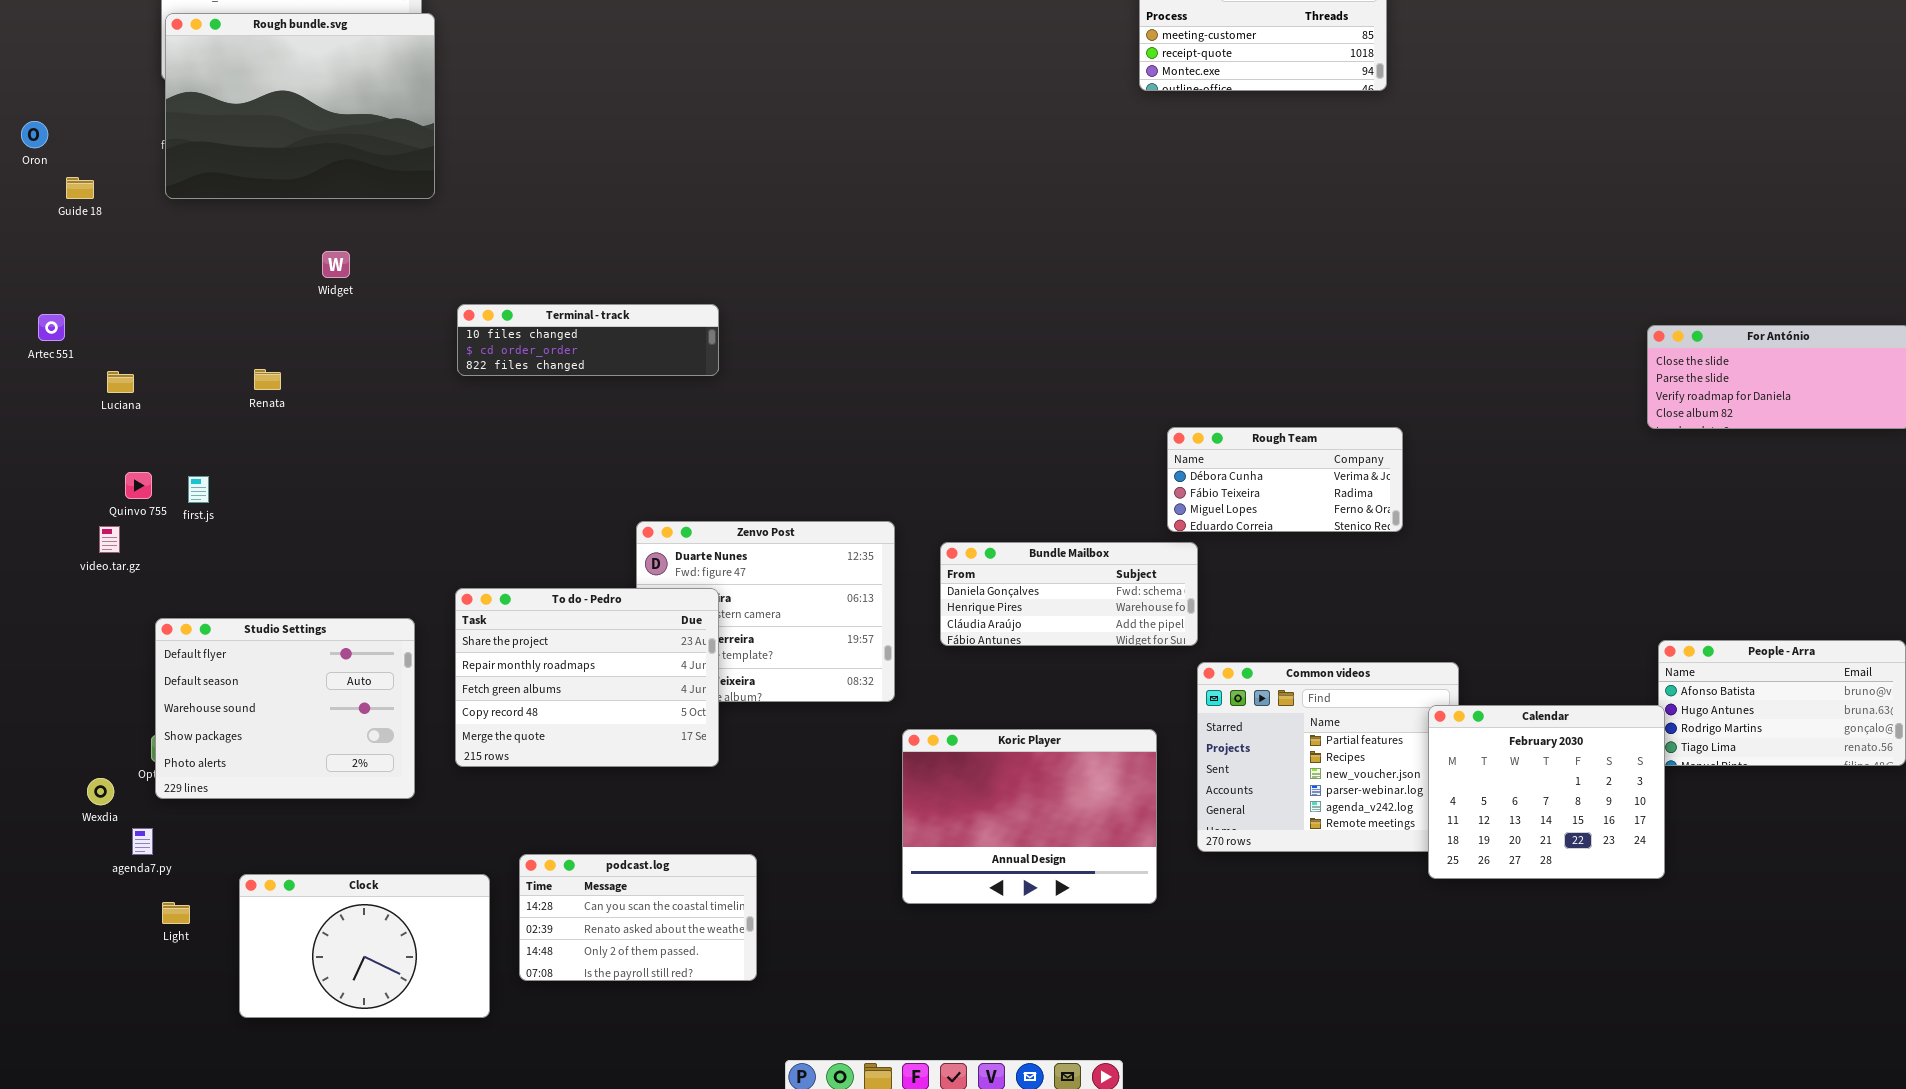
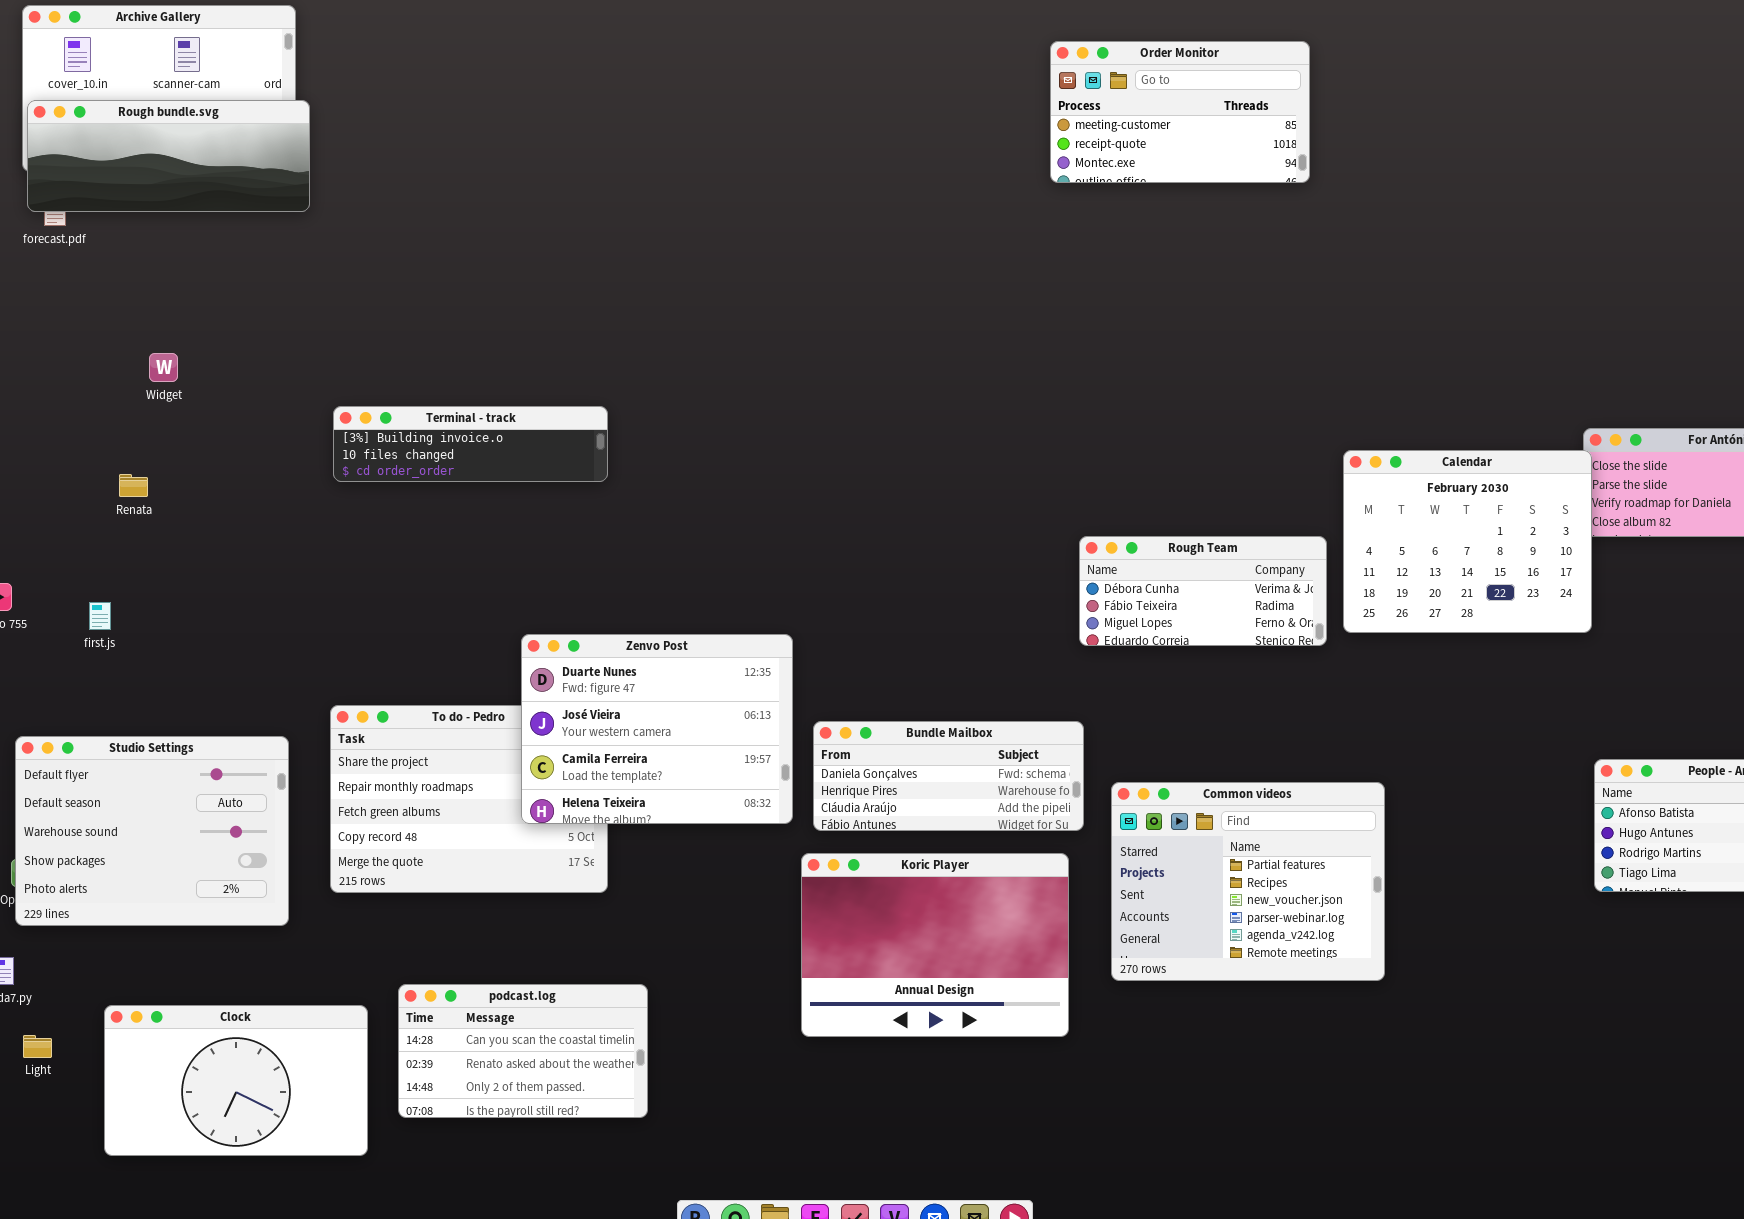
Rough bundle.svg: [165,13,435,199] -> [27,100,310,212], resized
Widget: [322,251,350,278] -> [149,353,178,382], moved
Terminal - track: [457,304,719,376] -> [333,406,608,482], scrolled up 1 row
first.js: [188,476,209,503] -> [89,602,111,630], moved
Zenvo Post: [636,521,895,702] -> [521,634,793,824], raised
Bundle Mailbox: [940,542,1198,646] -> [813,721,1084,831], moved
Calendar: [1428,705,1665,879] -> [1343,450,1592,633], moved

